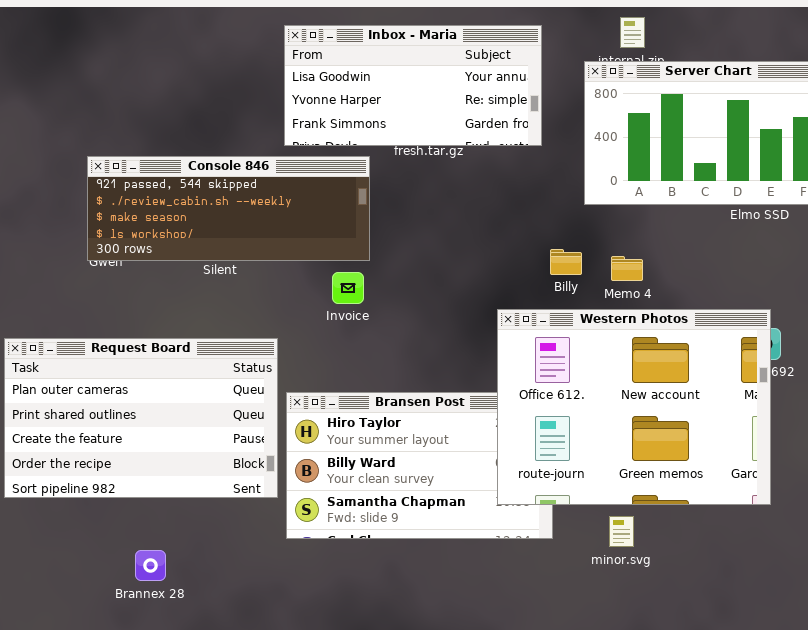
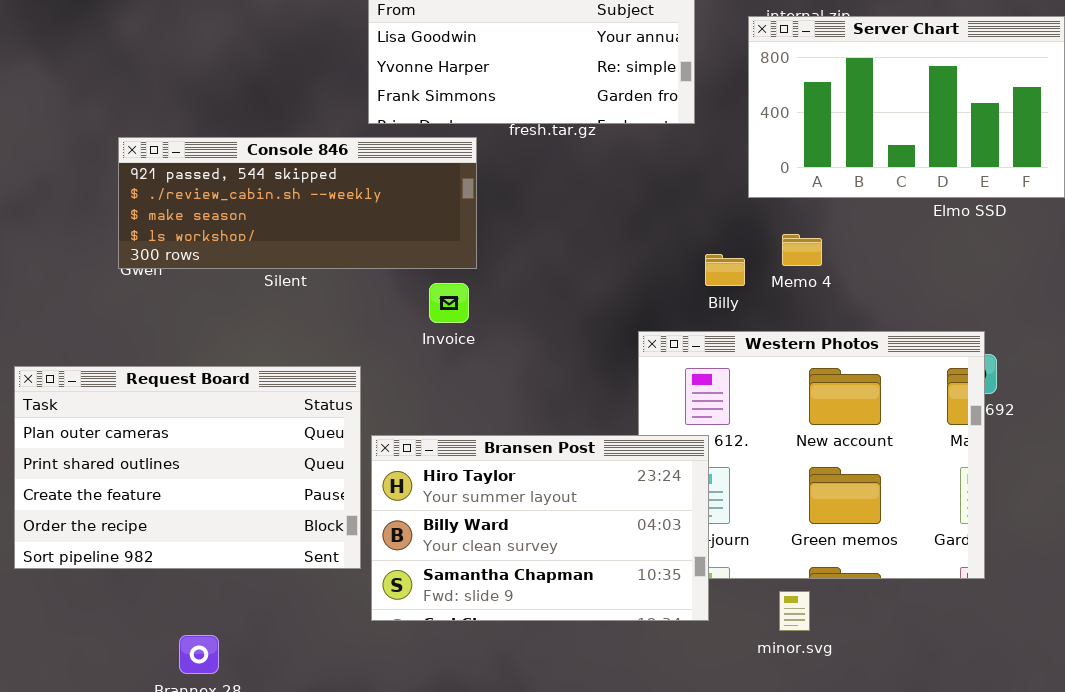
Memo 4: [611,256,643,281] -> [782,234,822,266], moved
Bransen Post: [286,392,553,539] -> [371,435,709,621], raised

